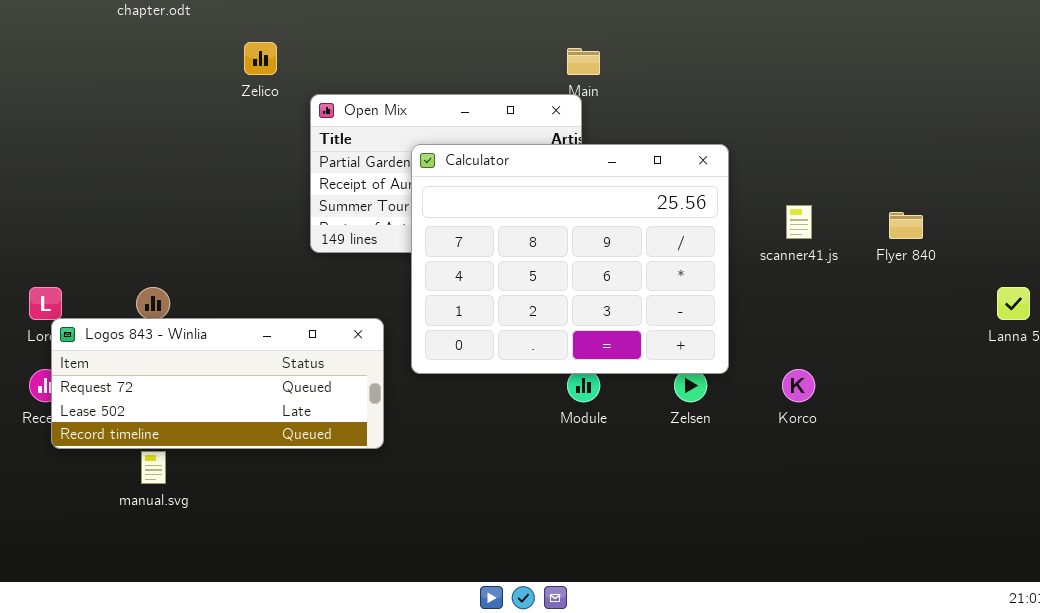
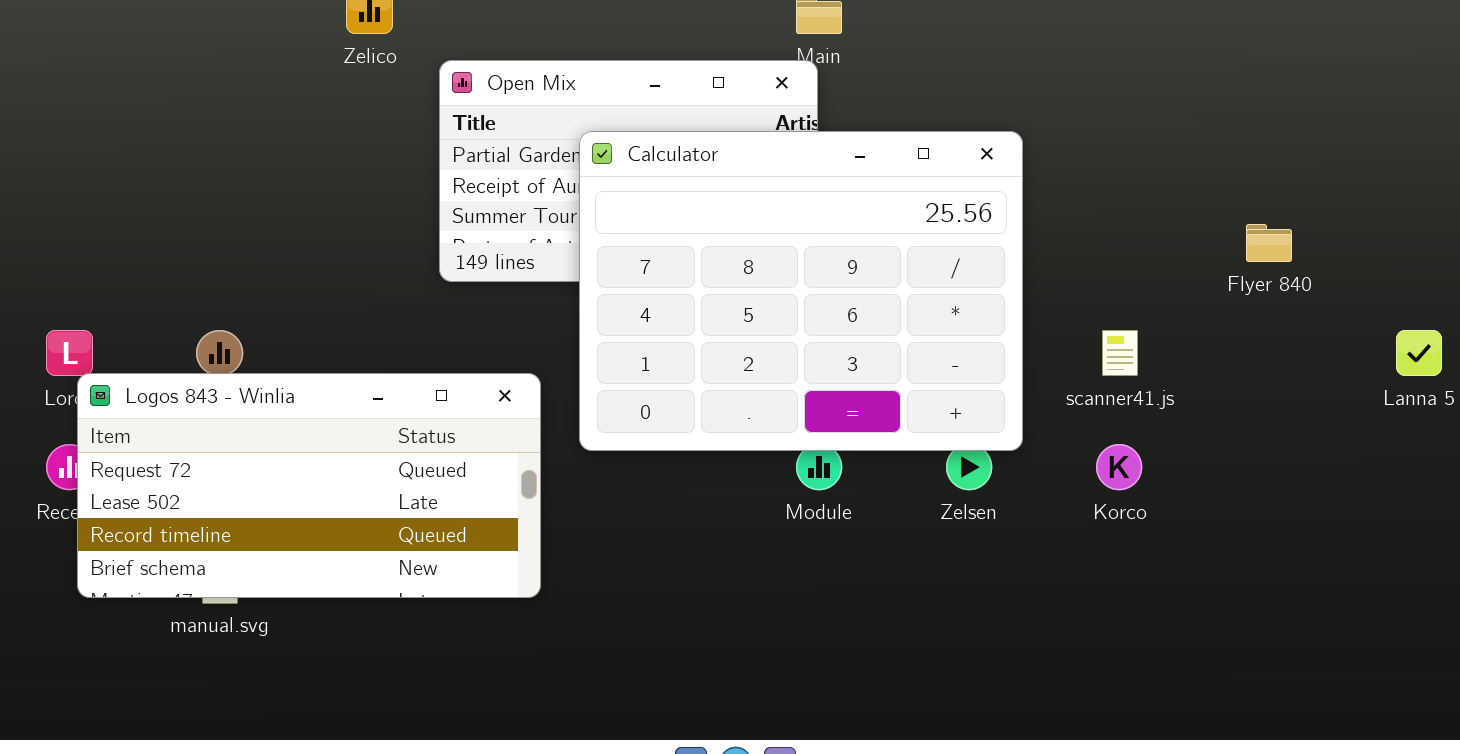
scanner41.js: [786,205,812,239] -> [1102,330,1138,376], moved
Logos 843 - Winlia: [51,318,384,449] -> [77,373,541,598], resized

